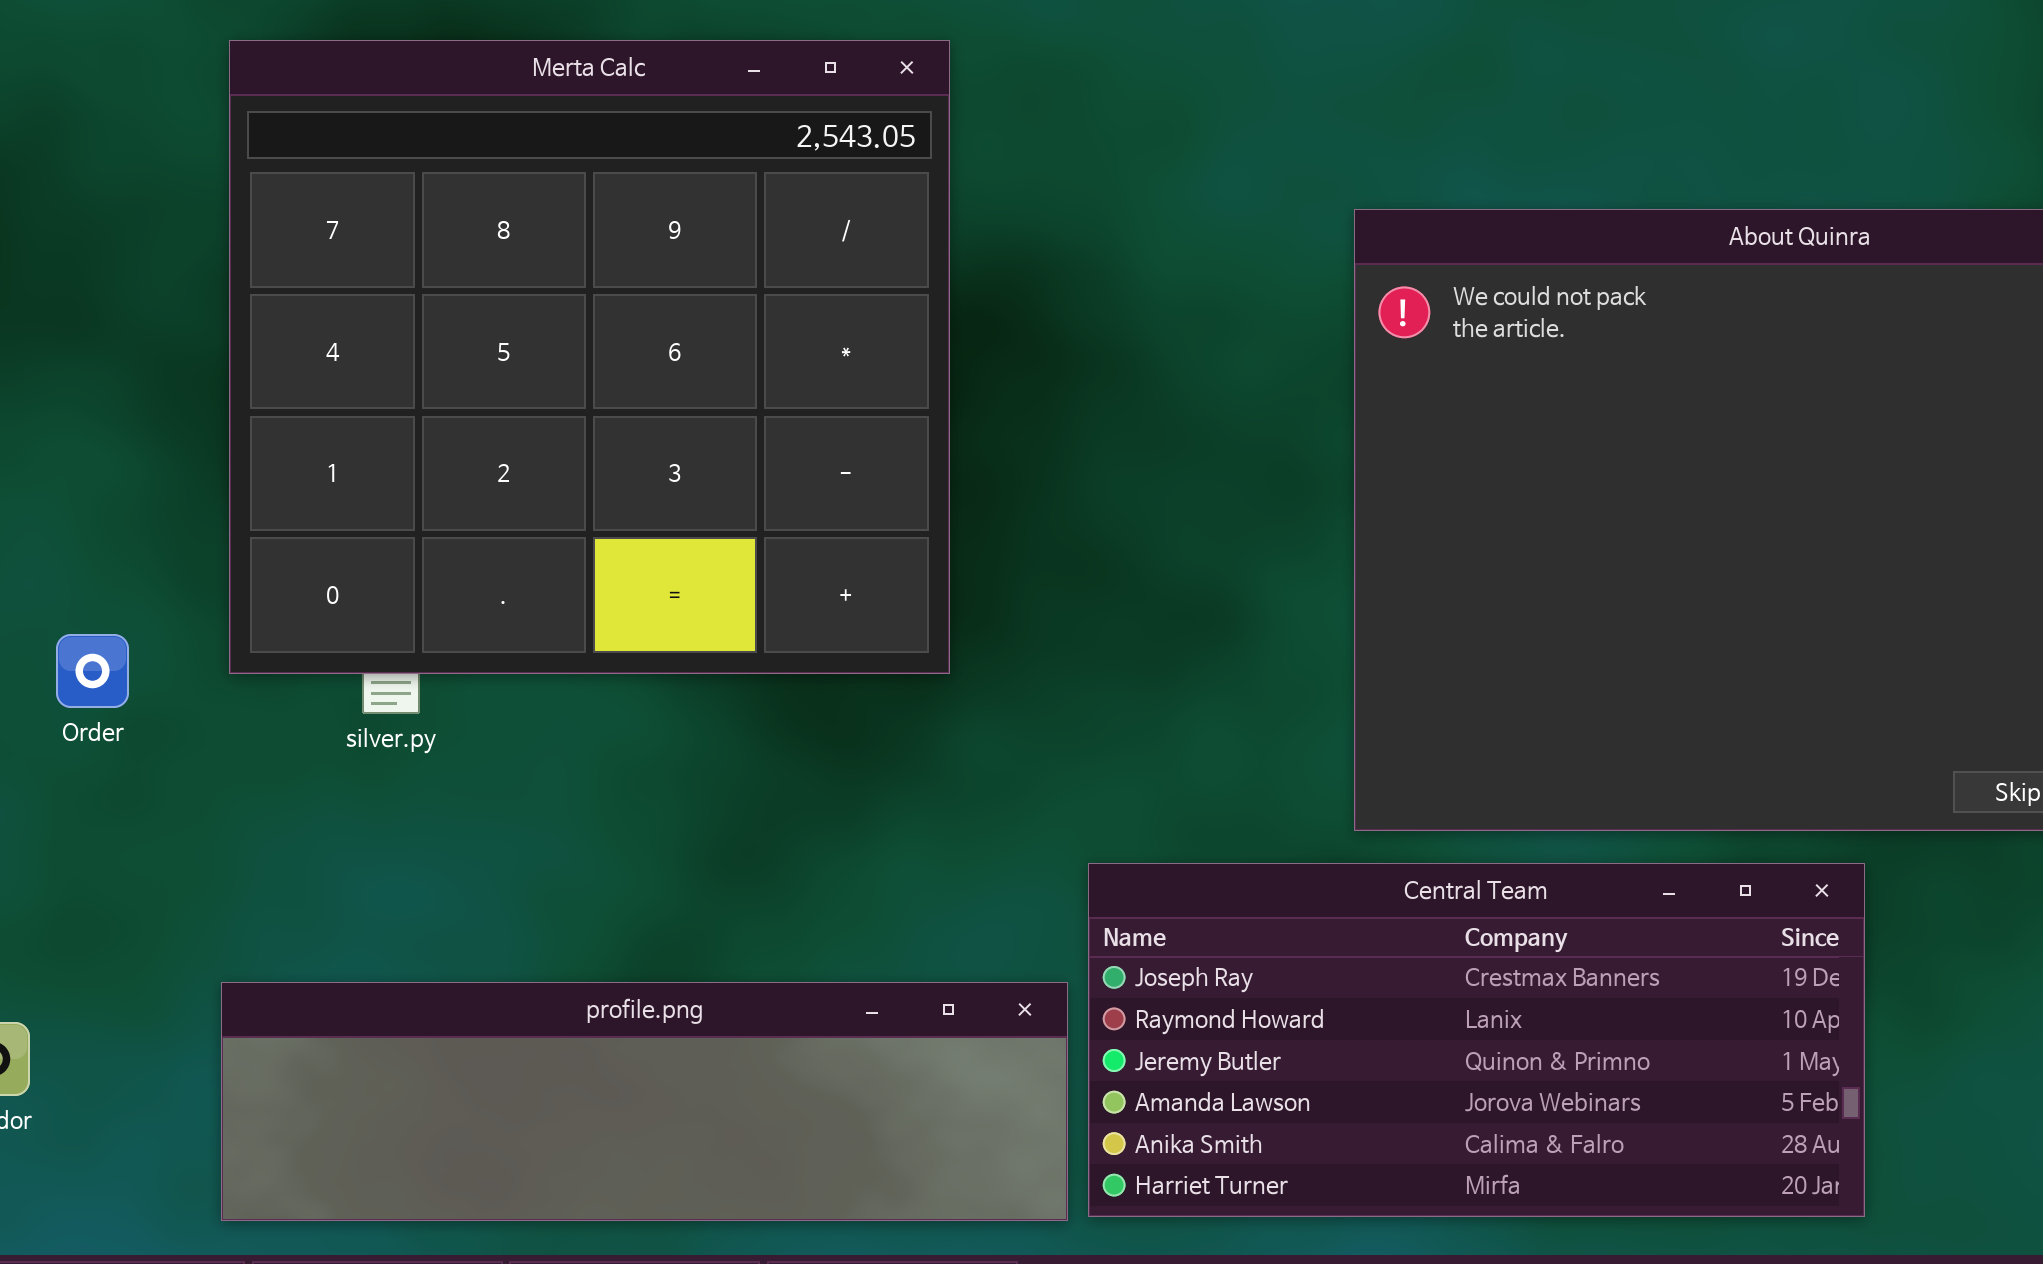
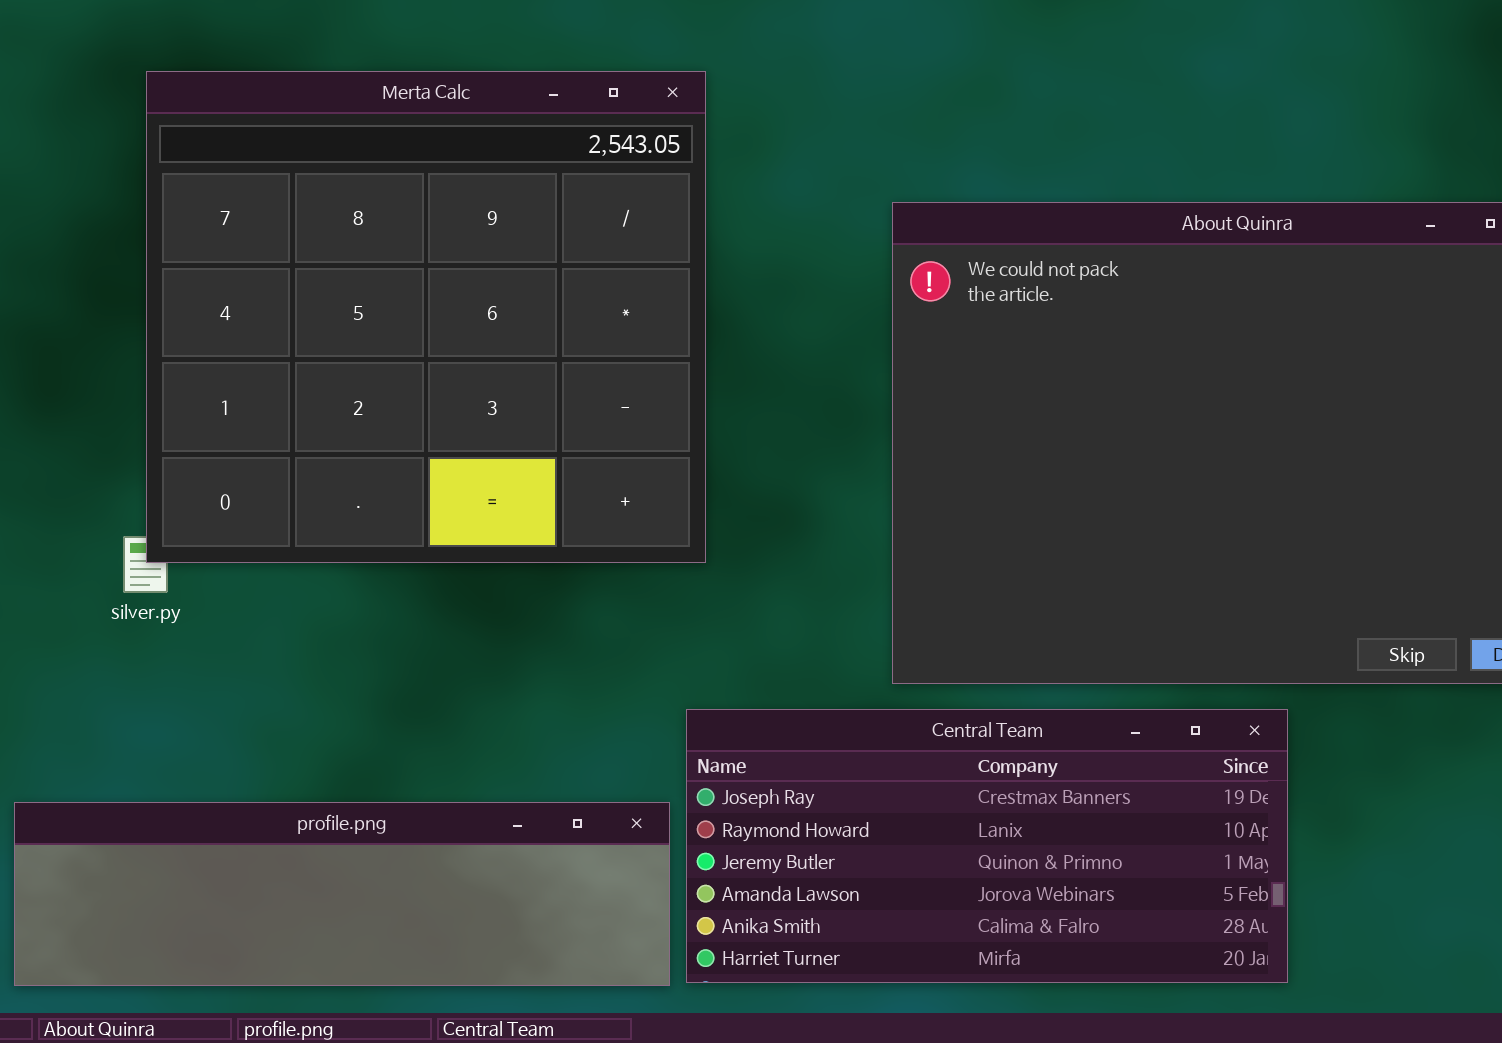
Merta Calc: [229,40,950,674] -> [146,71,706,563], moved

